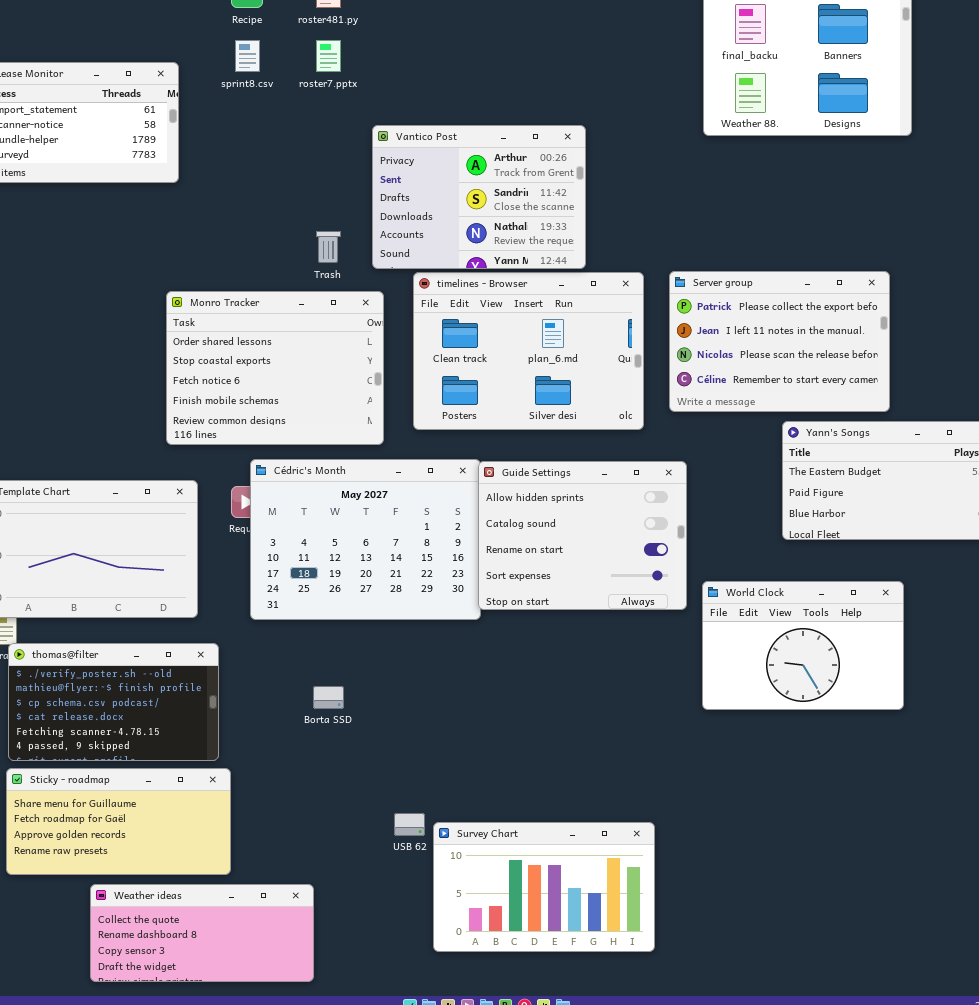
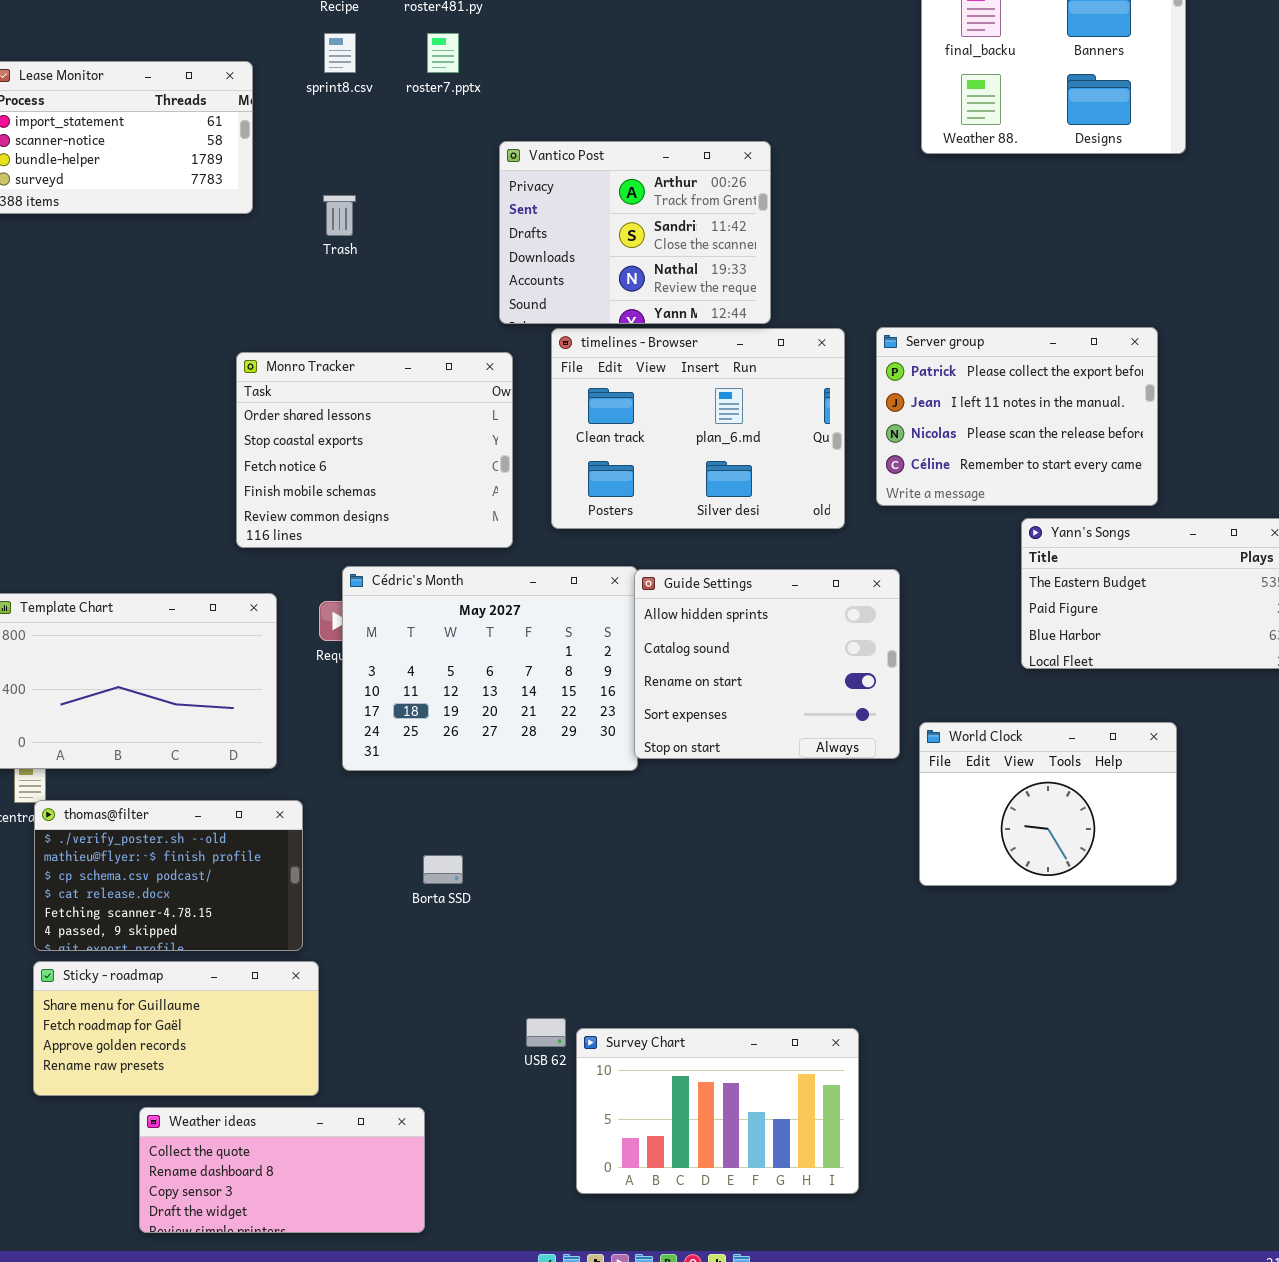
Trash: [316,231,341,263] -> [323,195,356,236], moved

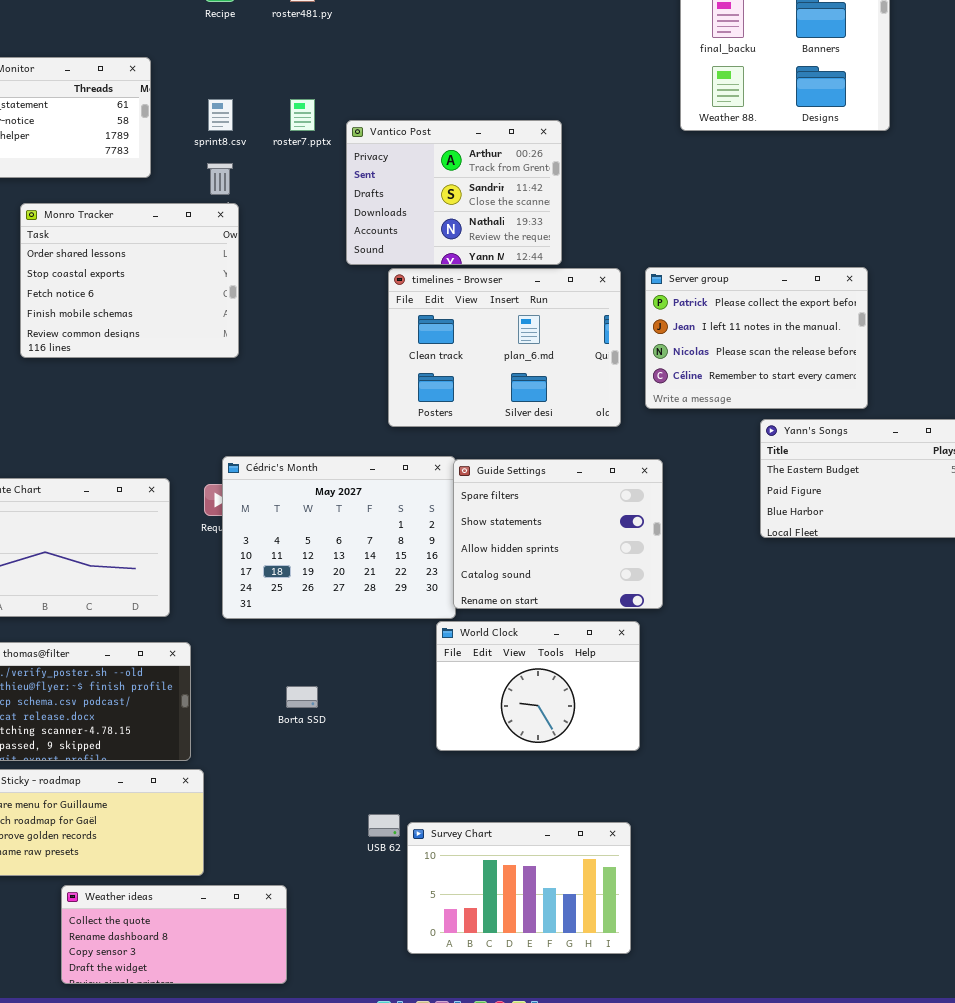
sprint8.csv: [324,33,356,73] -> [208,99,233,131], moved
roster7.pptx: [427,33,459,73] -> [290,99,315,131], moved
Monro Tracker: [236,352,513,548] -> [20,203,239,358], moved
Guide Settings: [634,569,900,759] -> [453,459,663,609], scrolled up 2 rows
World Clock: [919,722,1177,886] -> [436,621,640,751], moved

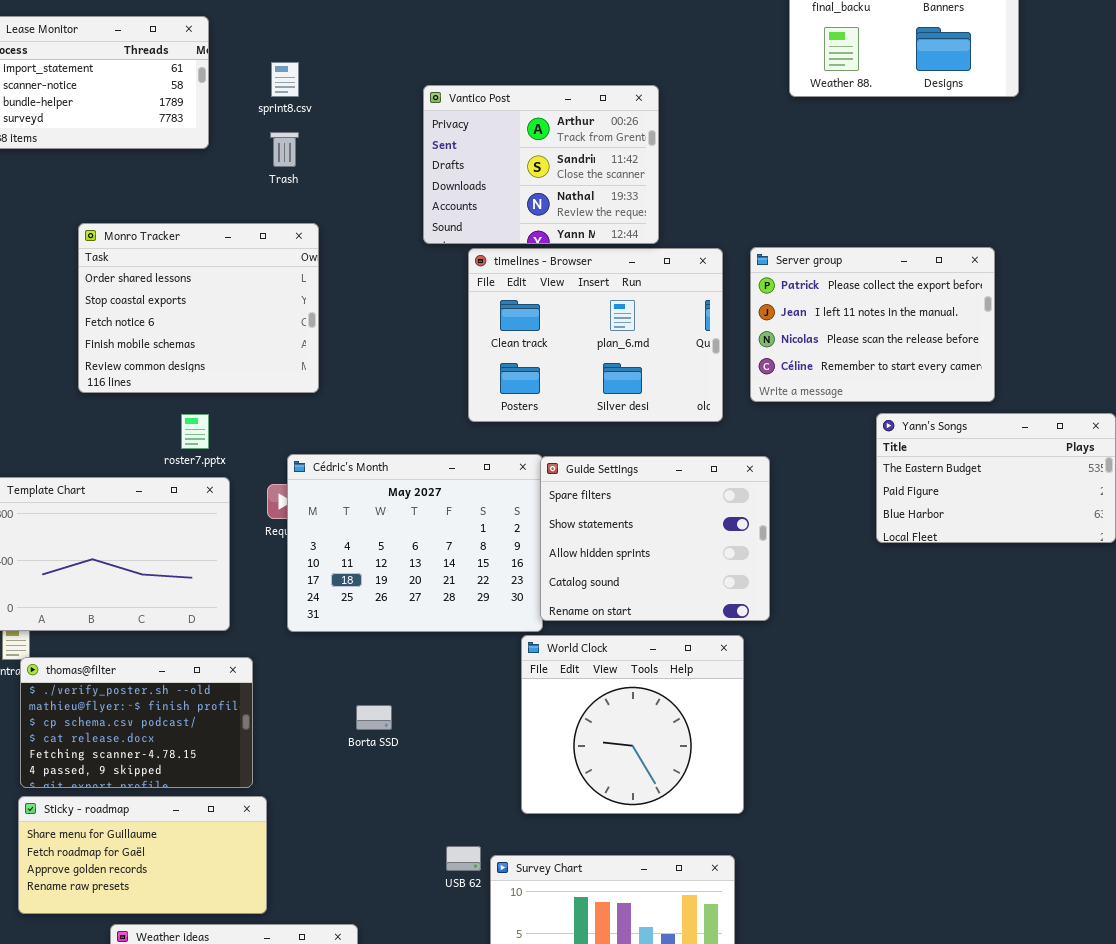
roster7.pptx: [290,99,315,131] -> [181,414,209,449], moved
Monro Tracker: [20,203,239,358] -> [78,223,319,393], moved
World Clock: [436,621,640,751] -> [521,635,744,814], resized

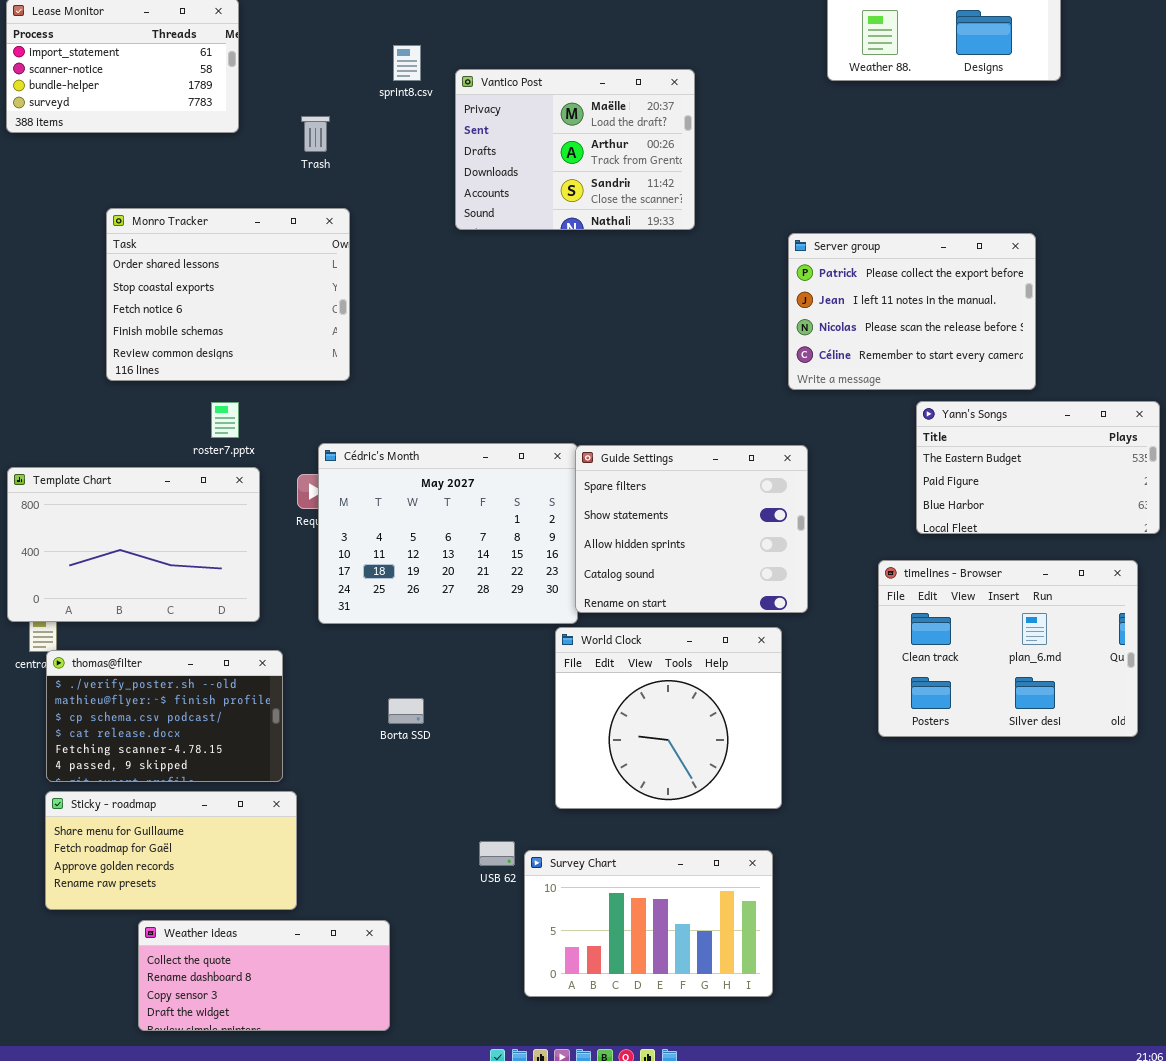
sprint8.csv: [271,62,299,97] -> [393,45,421,81], moved
Vantico Post: [423,85,659,244] -> [455,69,695,230], scrolled up 1 row
timelines - Browser: [468,248,723,422] -> [878,560,1138,737], moved

